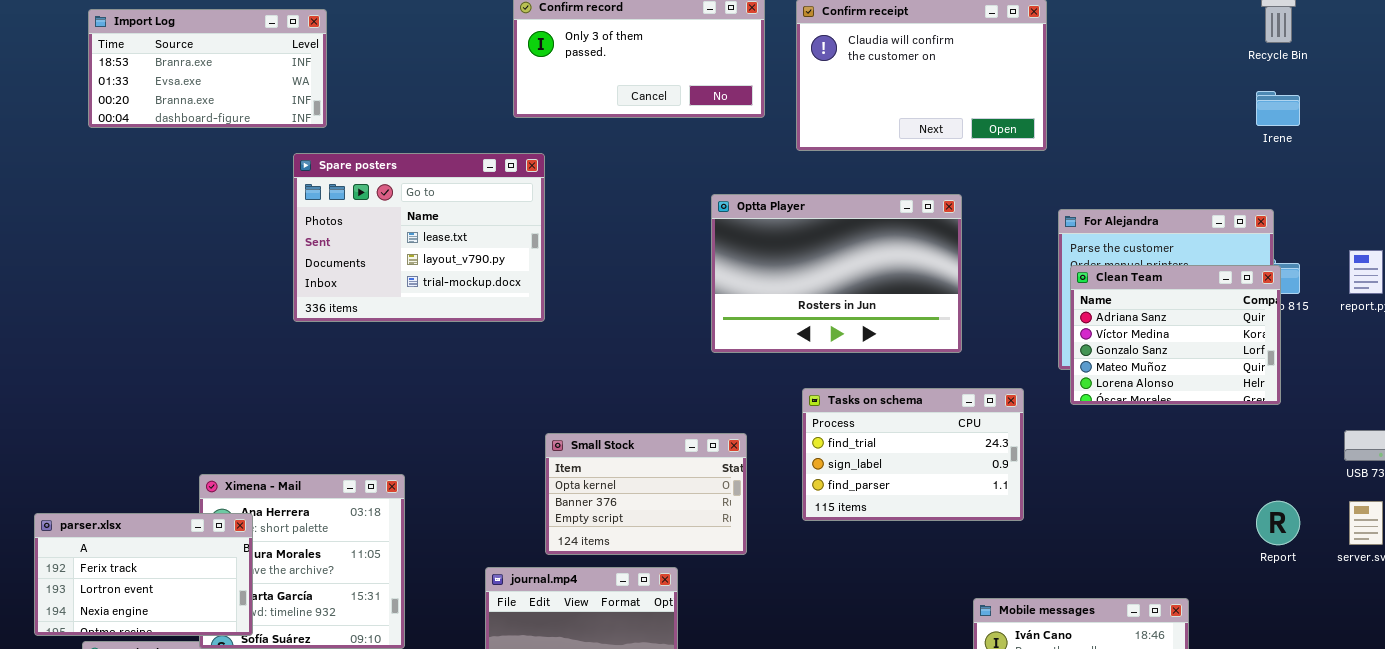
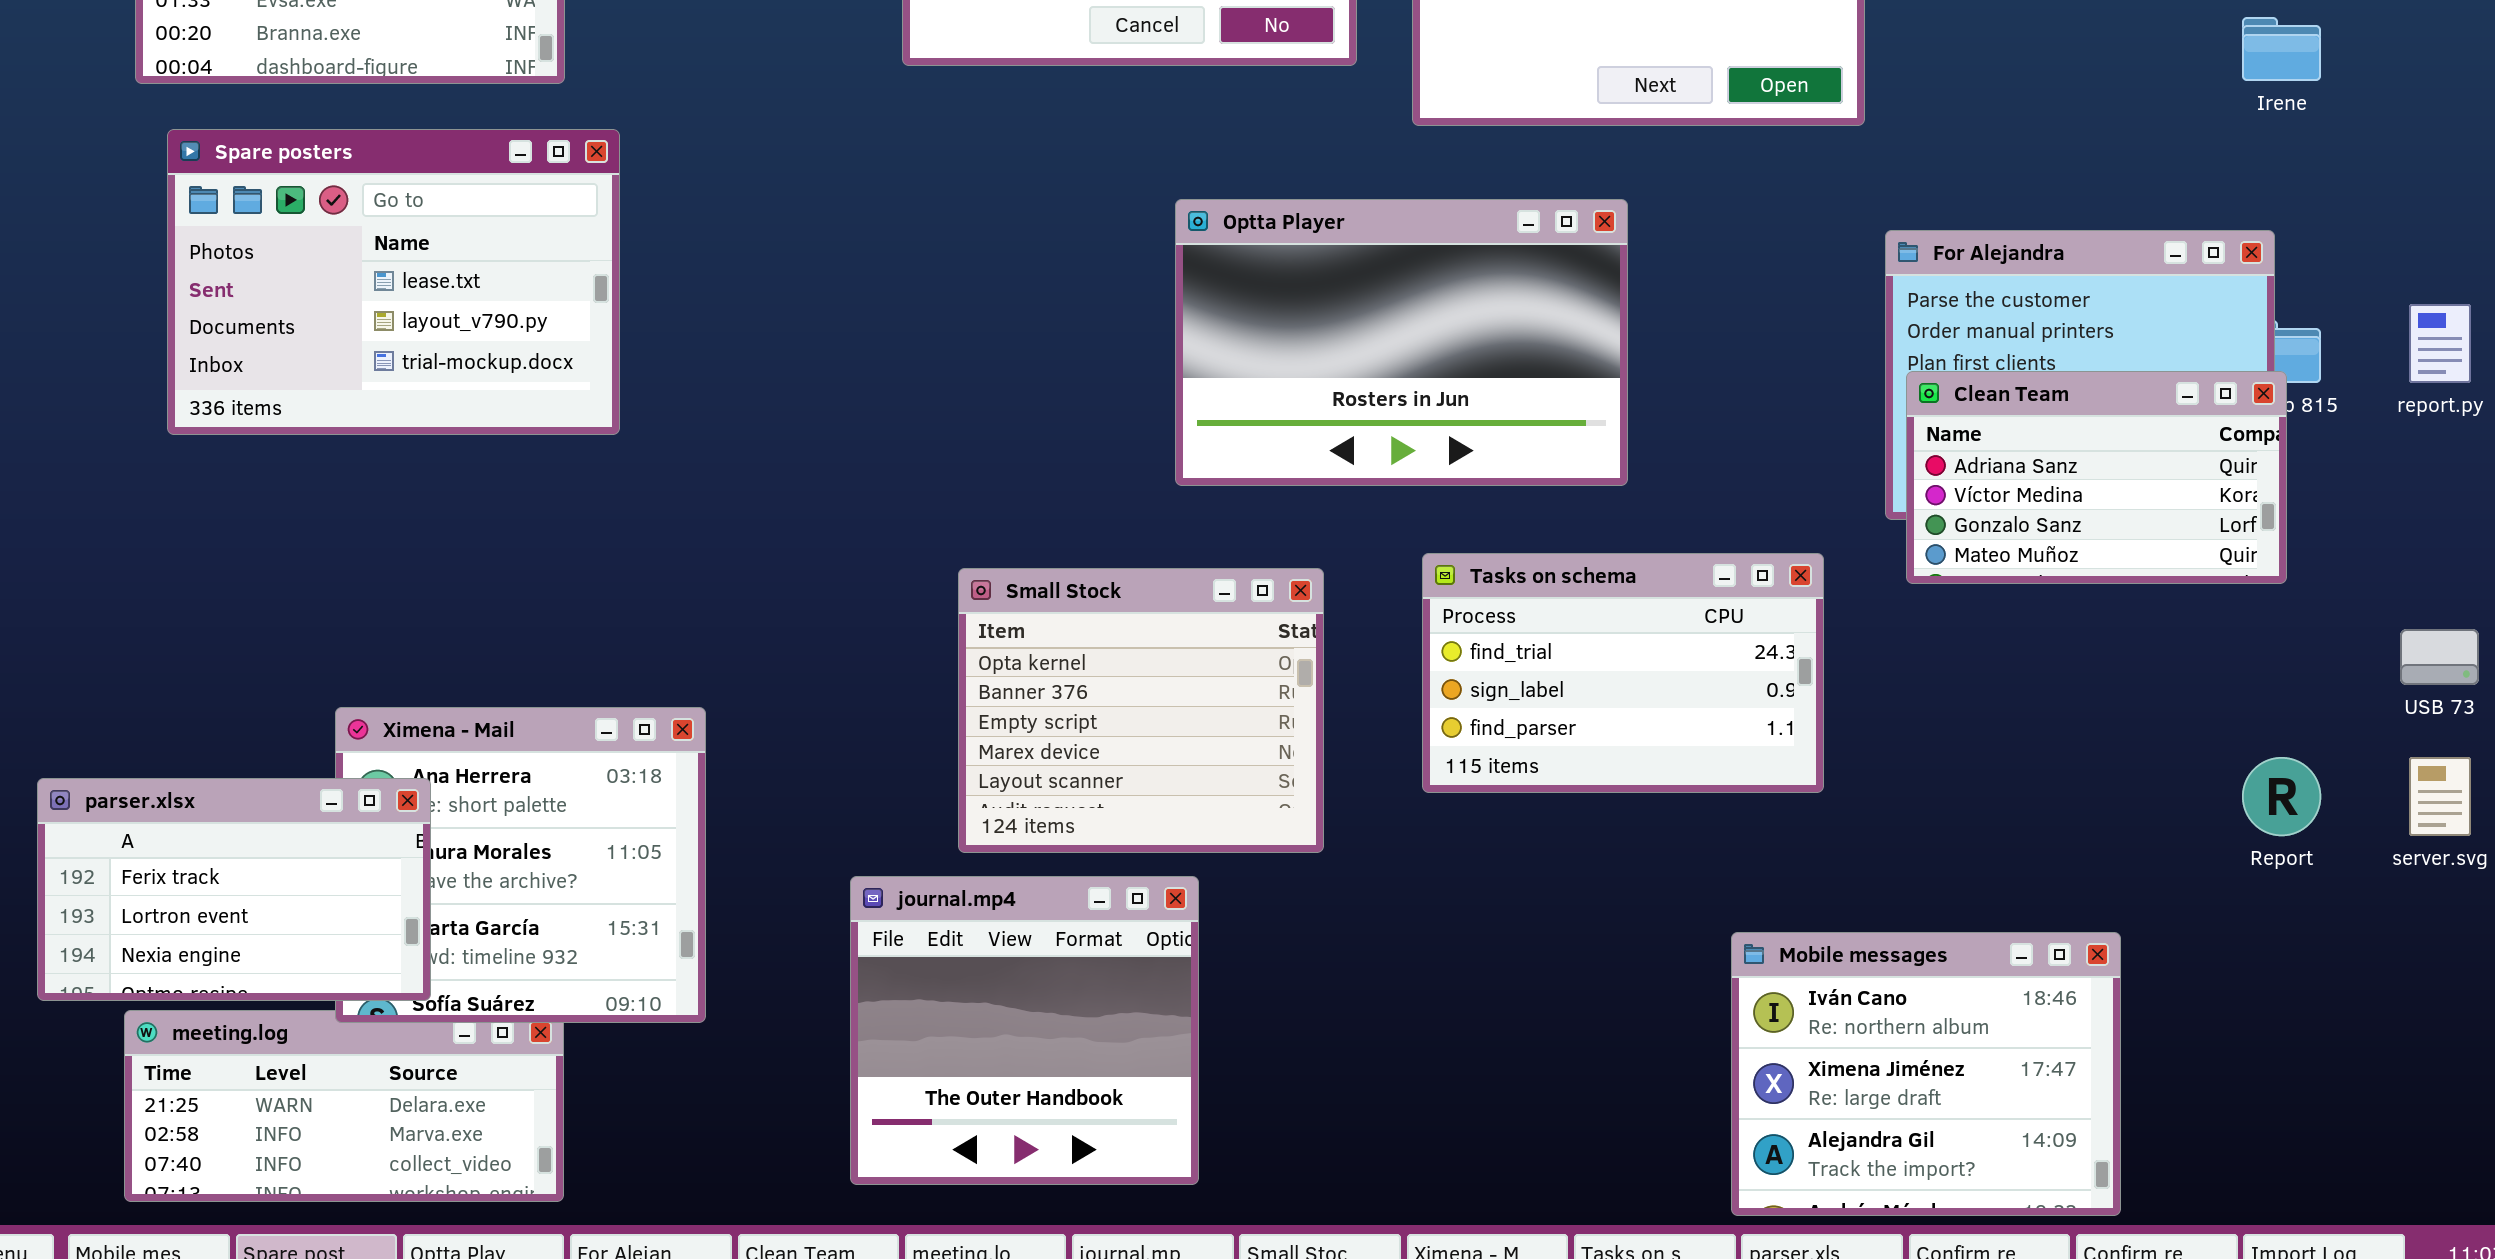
Spare posters: [293,153,545,322] -> [167,129,620,435], moved
Optta Player: [711,194,962,353] -> [1175,199,1628,486], moved
Clean Team: [1070,265,1281,405] -> [1906,371,2287,584], resized
Small Stock: [545,433,747,555] -> [958,568,1324,853], resized

